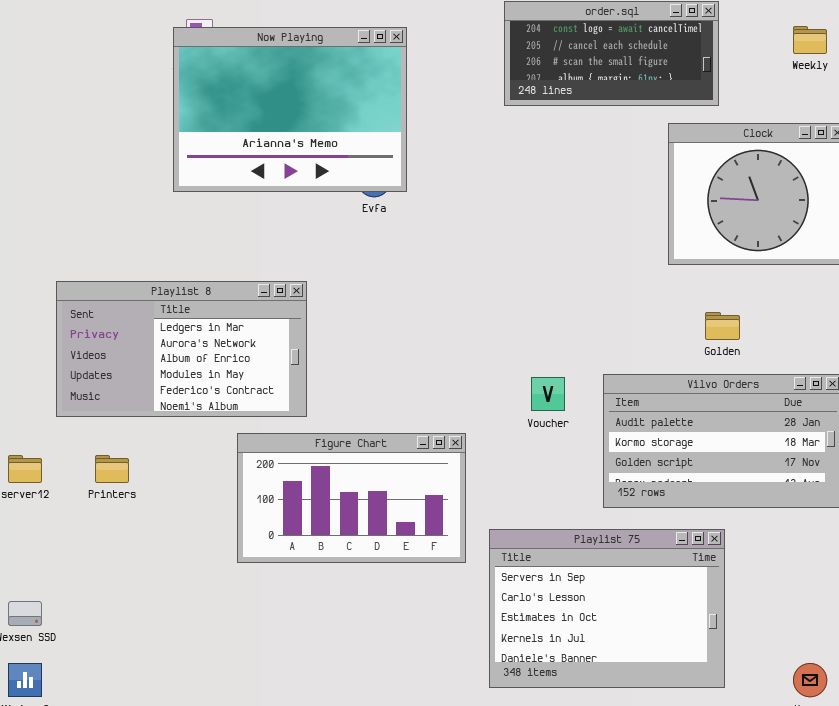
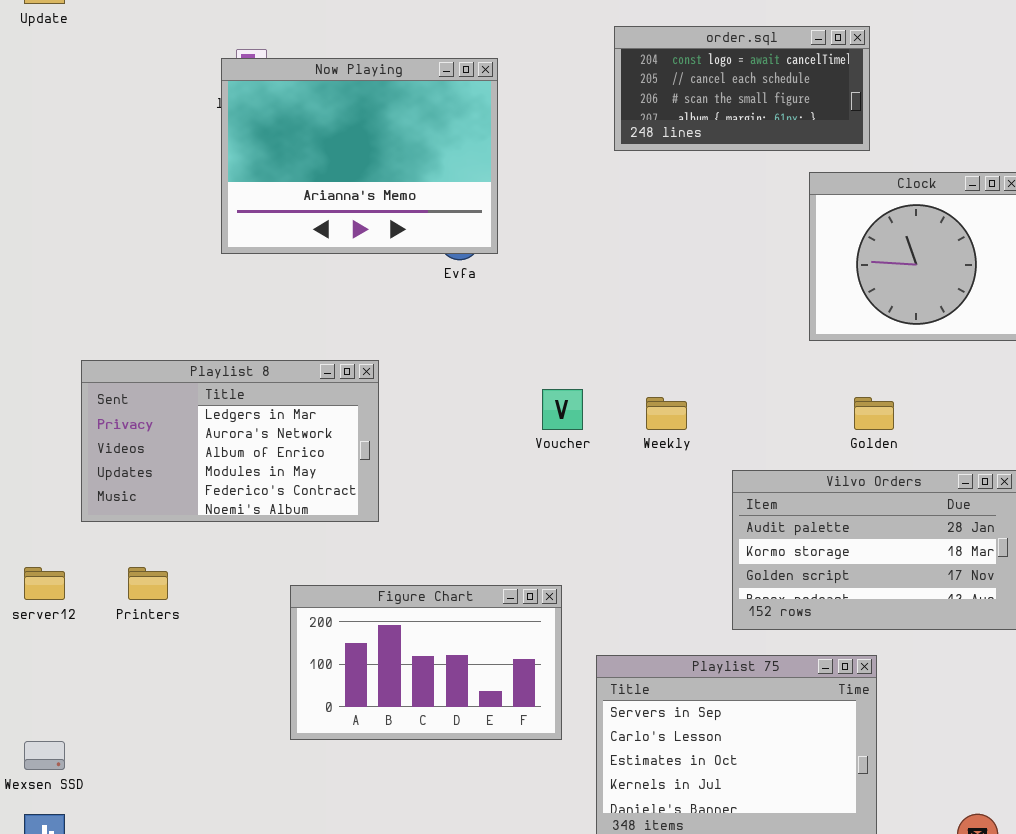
Weekly: [793,26,827,54] -> [646,397,687,430], moved
Voucher: [531,377,565,411] -> [542,389,583,430], moved
Figure Chart: [237,433,466,563] -> [290,585,562,740], moved

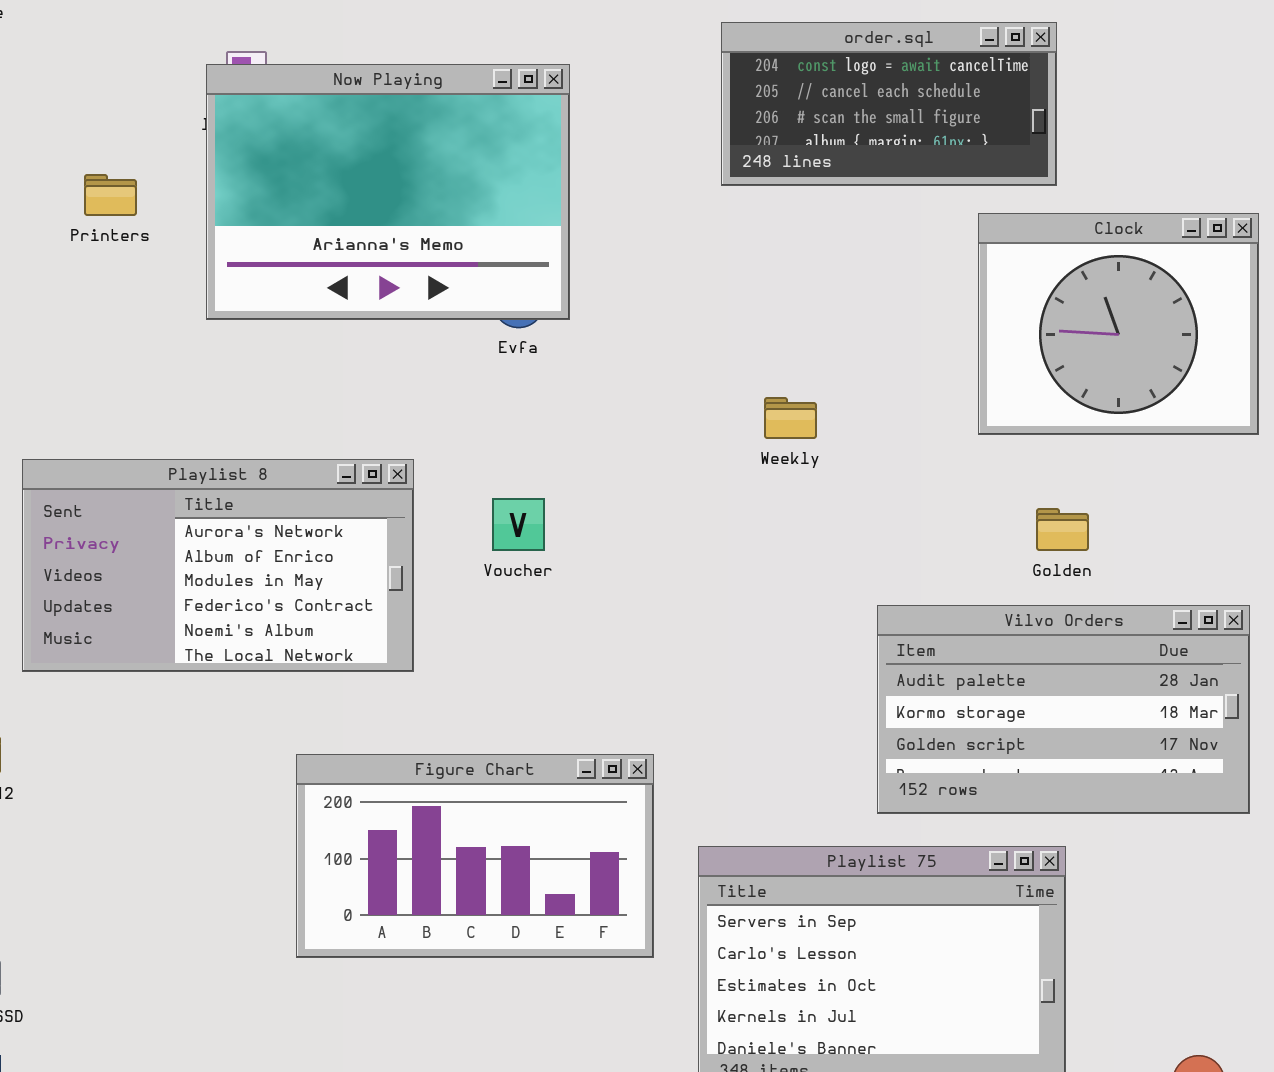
Playlist 8: [81,360,379,522] -> [22,459,414,672], scrolled down 1 row
Voucher: [542,389,583,430] -> [492,498,545,551], moved
Weekly: [646,397,687,430] -> [764,397,817,439], moved
Printers: [128,567,168,600] -> [84,174,137,216], moved

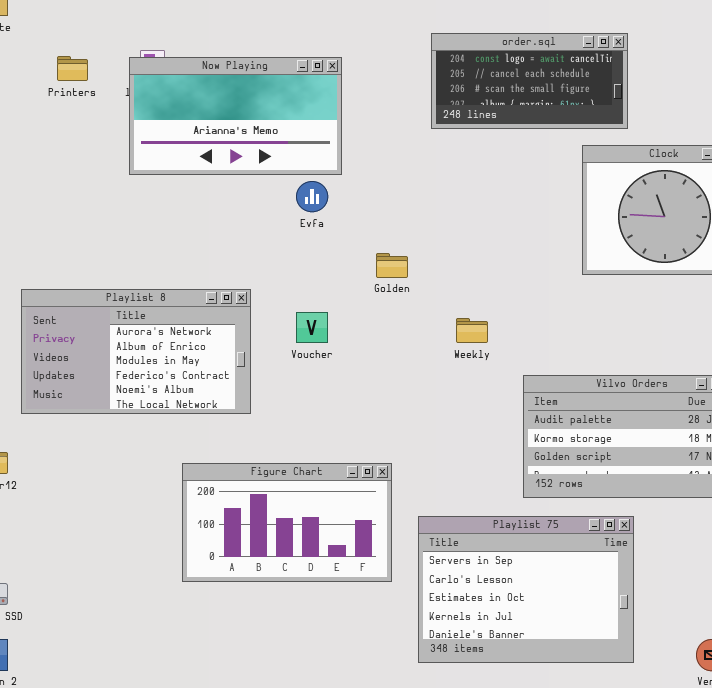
Now Playing: [206,64,570,320] -> [129,57,342,175], resized
Printers: [84,174,137,216] -> [57,56,88,81], moved
Weekly: [764,397,817,439] -> [456,318,488,343], moved
Golden: [1036,508,1089,551] -> [376,253,408,278], moved

